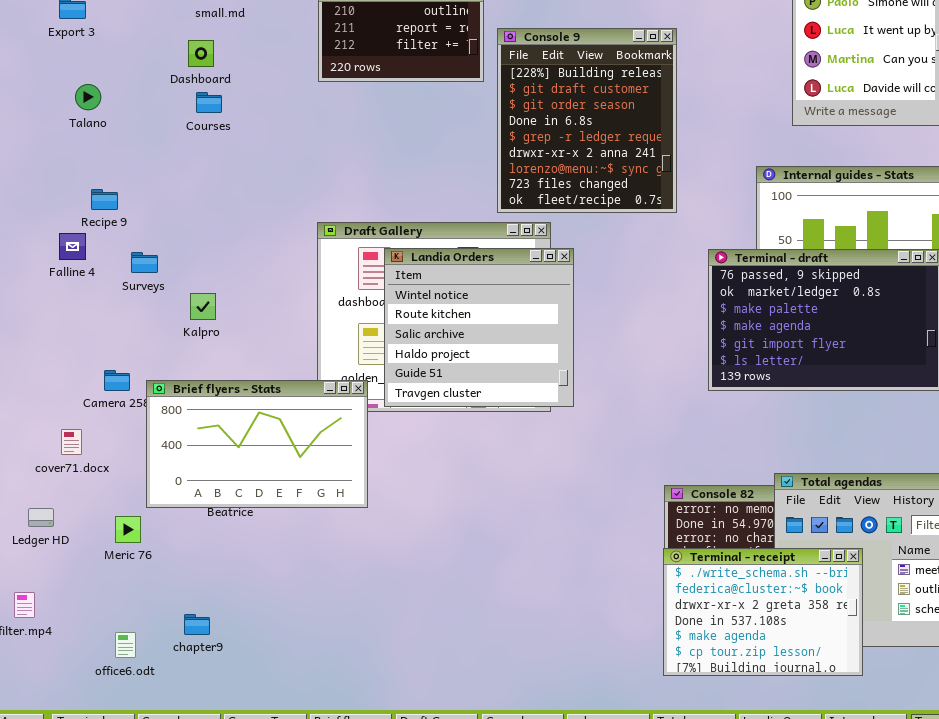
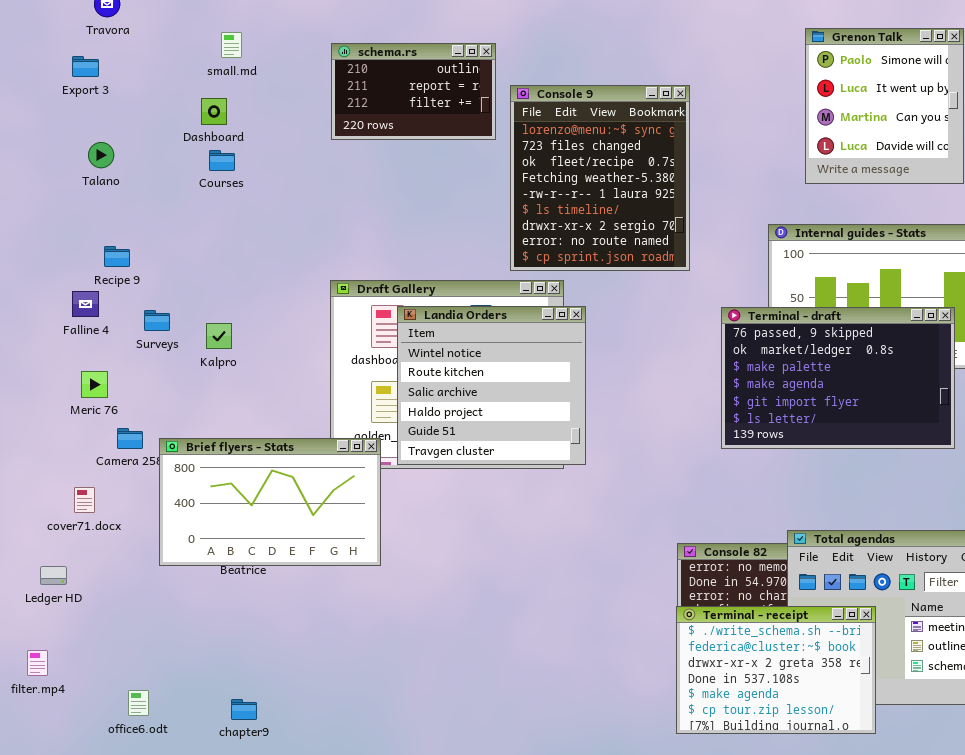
Console 9: [497,28,677,213] -> [510,85,690,271], scrolled down 6 rows
Kalpro: [190,293,216,320] -> [206,323,232,349], moved
Meric 76: [115,516,141,543] -> [81,371,108,398], moved
chapter9: [184,614,210,635] -> [231,699,257,720], moved

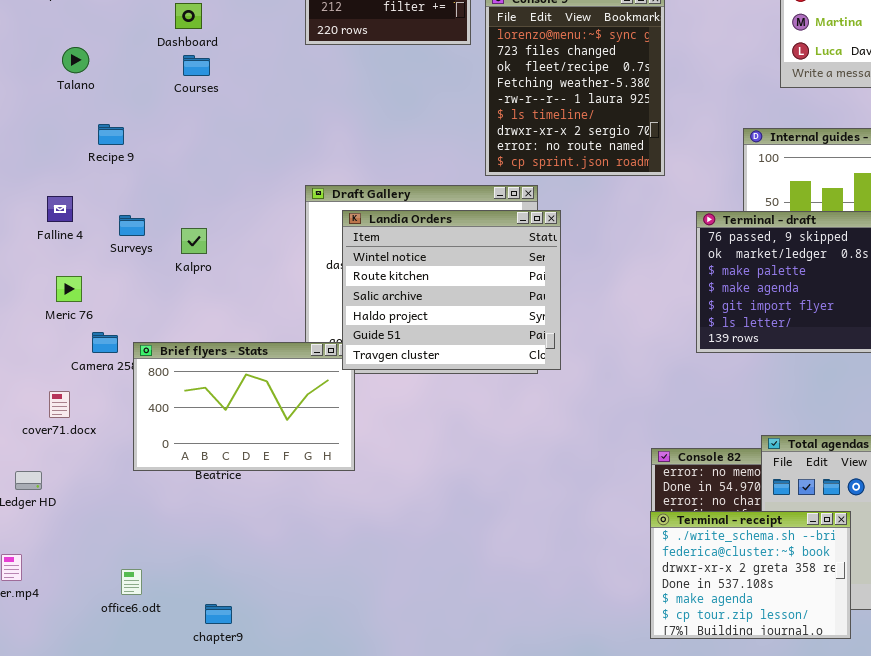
Recipe 9: [104,246,130,267] -> [98,124,124,145], moved
Landia Orders: [397,306,586,465] -> [342,210,561,370], resized
office6.odt: [128,690,149,716] -> [121,569,142,595], moved

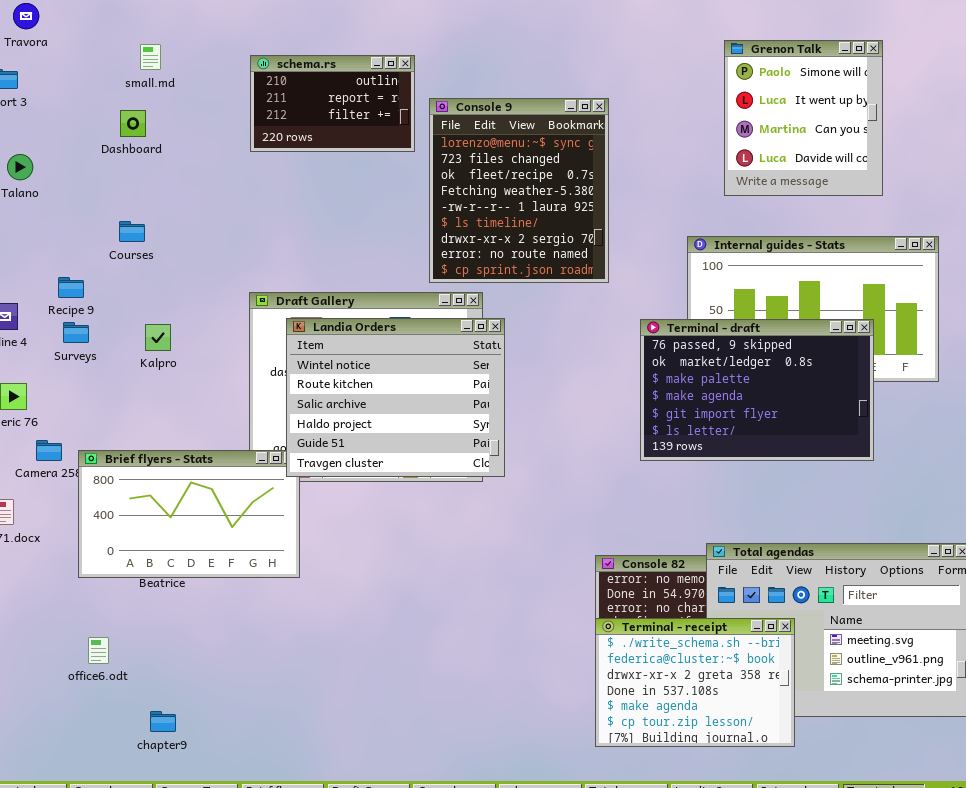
Courses: [183,55,210,76] -> [119,221,145,242], moved
Recipe 9: [98,124,124,145] -> [58,277,84,298], moved
Kalpro: [181,228,207,254] -> [145,324,171,351], moved
office6.odt: [121,569,142,595] -> [88,637,109,664], moved

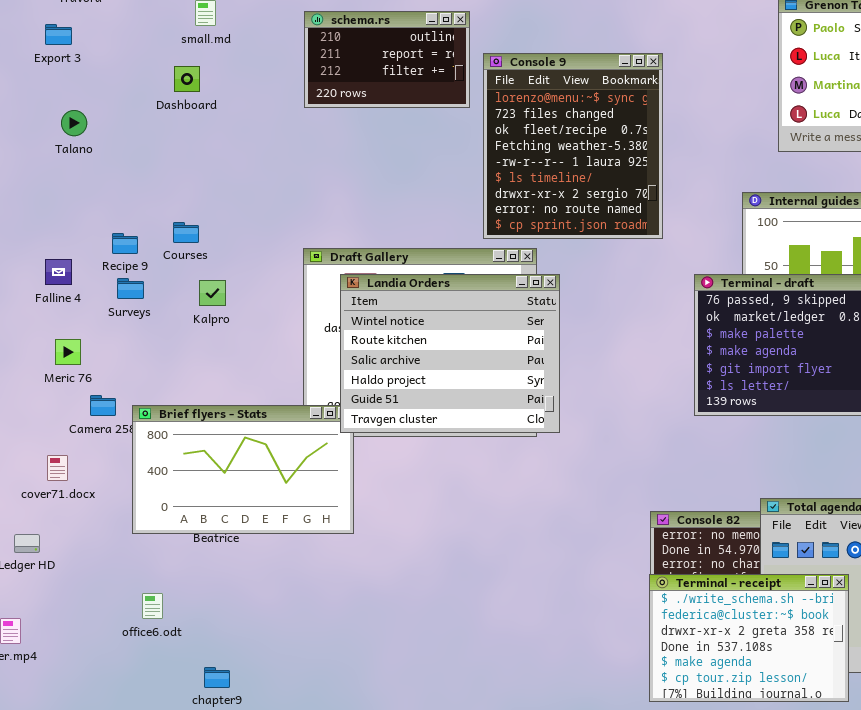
Courses: [119,221,145,242] -> [173,222,199,243], moved

